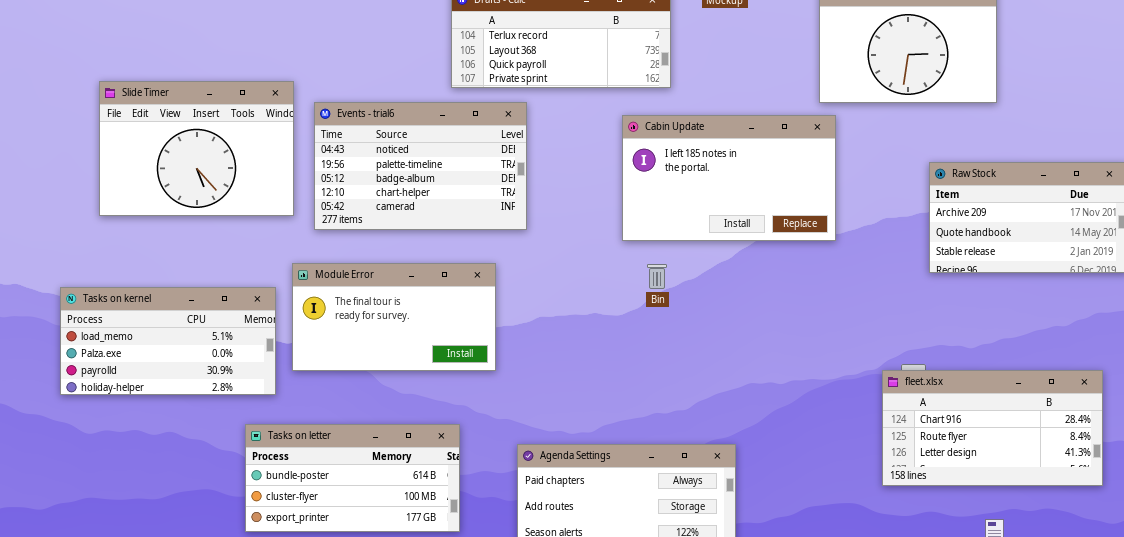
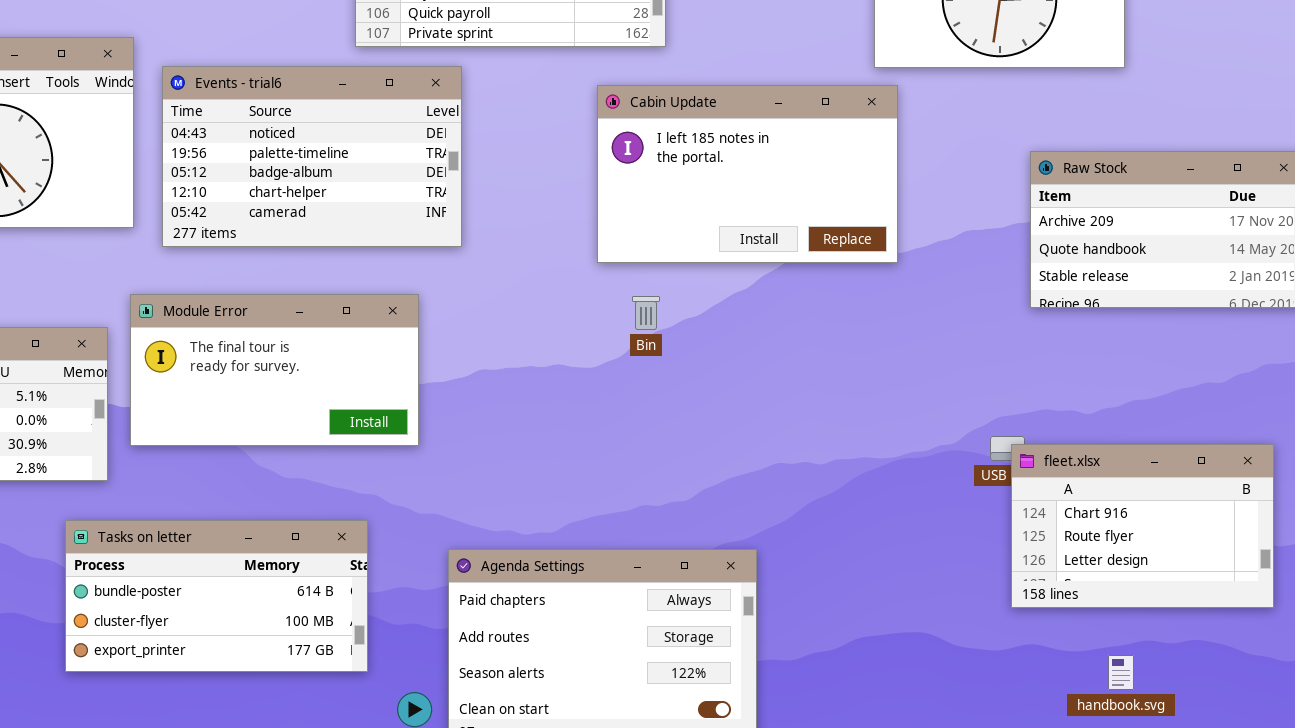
fleet.xlsx: [882,370,1103,486] -> [1011,444,1274,608], resized

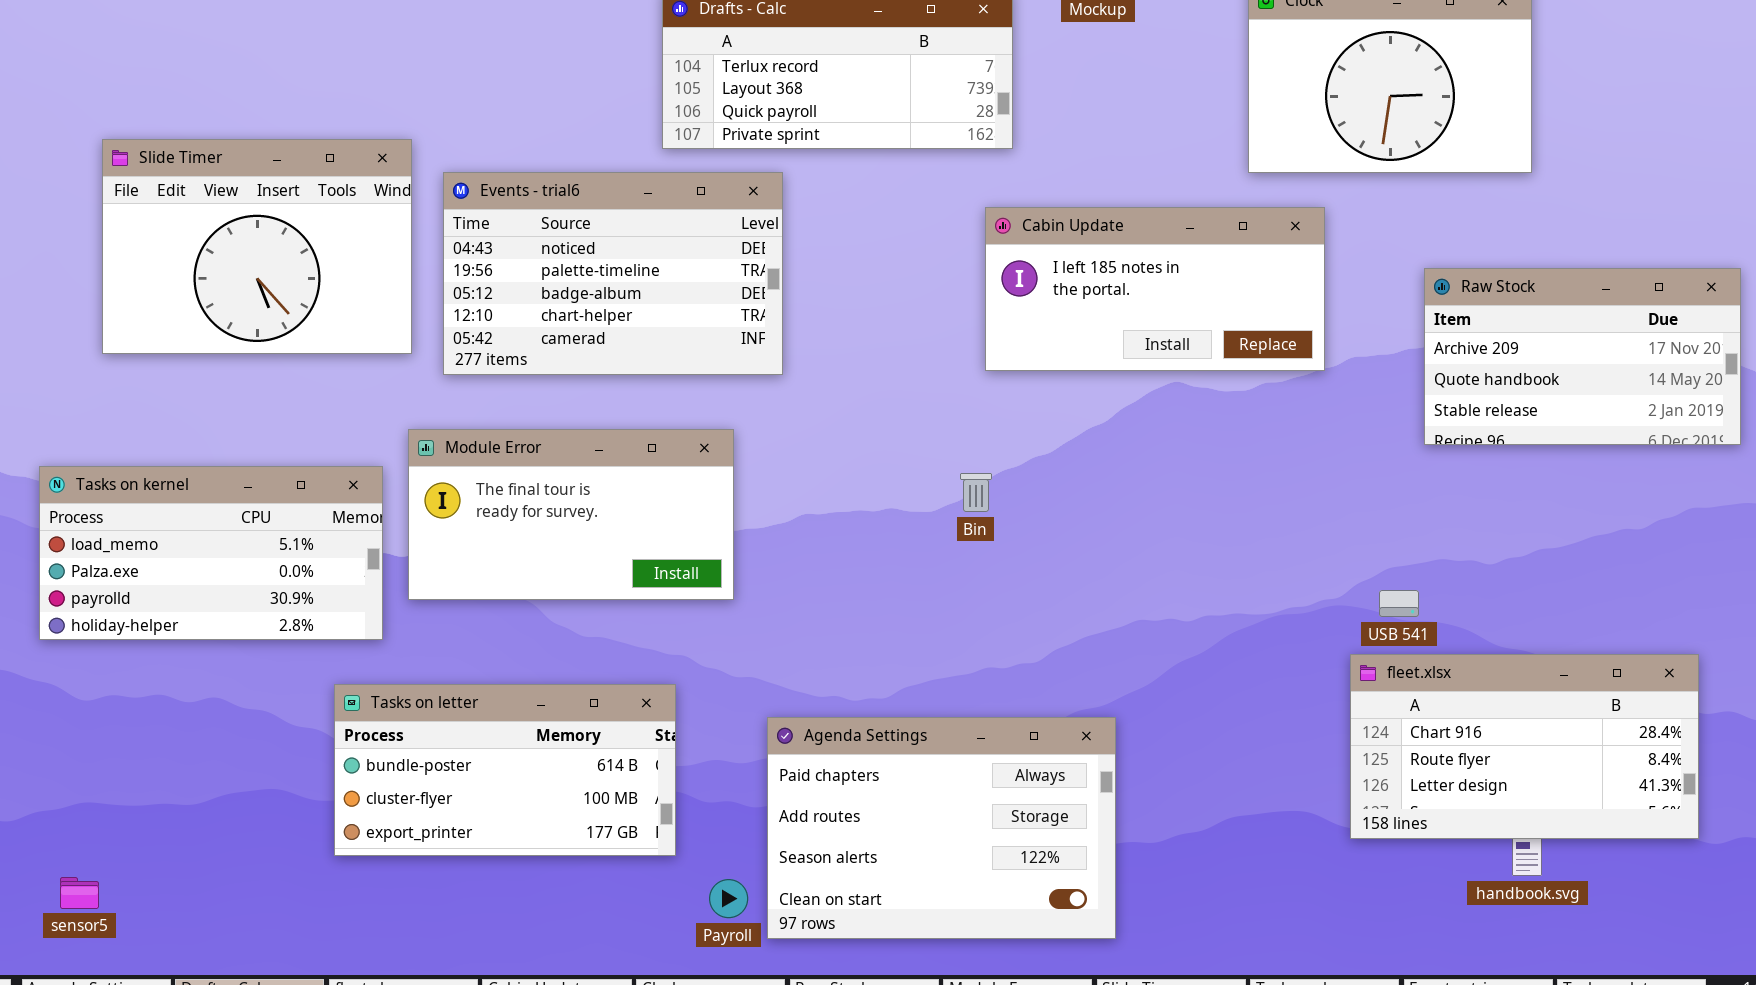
Cabin Update: [597,85,898,263] -> [985,207,1325,371], moved, resized
Bin: [632,296,660,330] -> [960,473,992,512], moved
fleet.xlsx: [1011,444,1274,608] -> [1350,654,1699,839], moved, resized

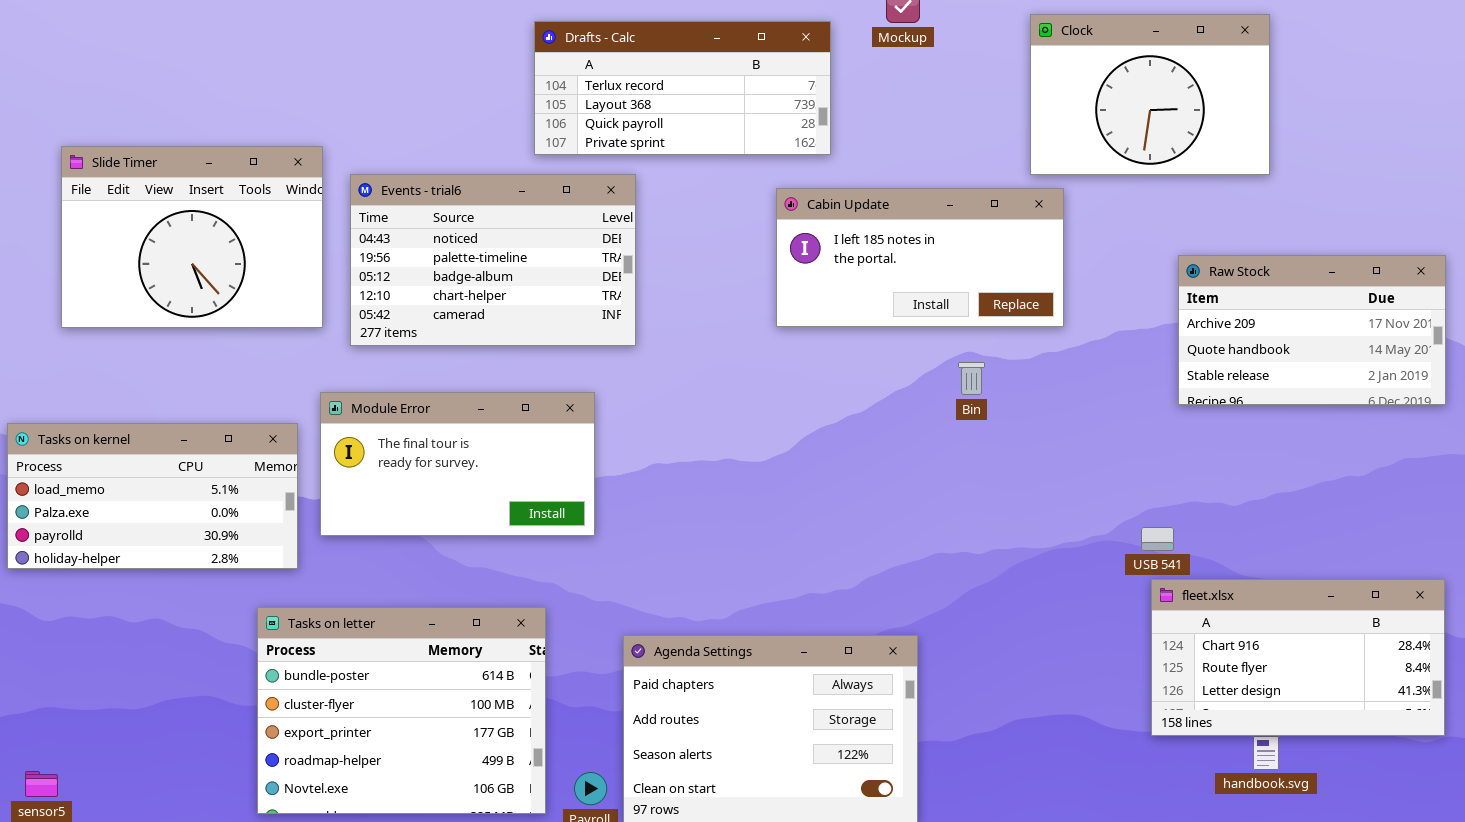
Cabin Update: [985,207,1325,371] -> [776,188,1064,327], moved
Bin: [960,473,992,512] -> [958,362,985,395], moved
fleet.xlsx: [1350,654,1699,839] -> [1151,579,1445,736], moved
Tasks on letter: [334,684,676,856] -> [257,607,546,814], resized

